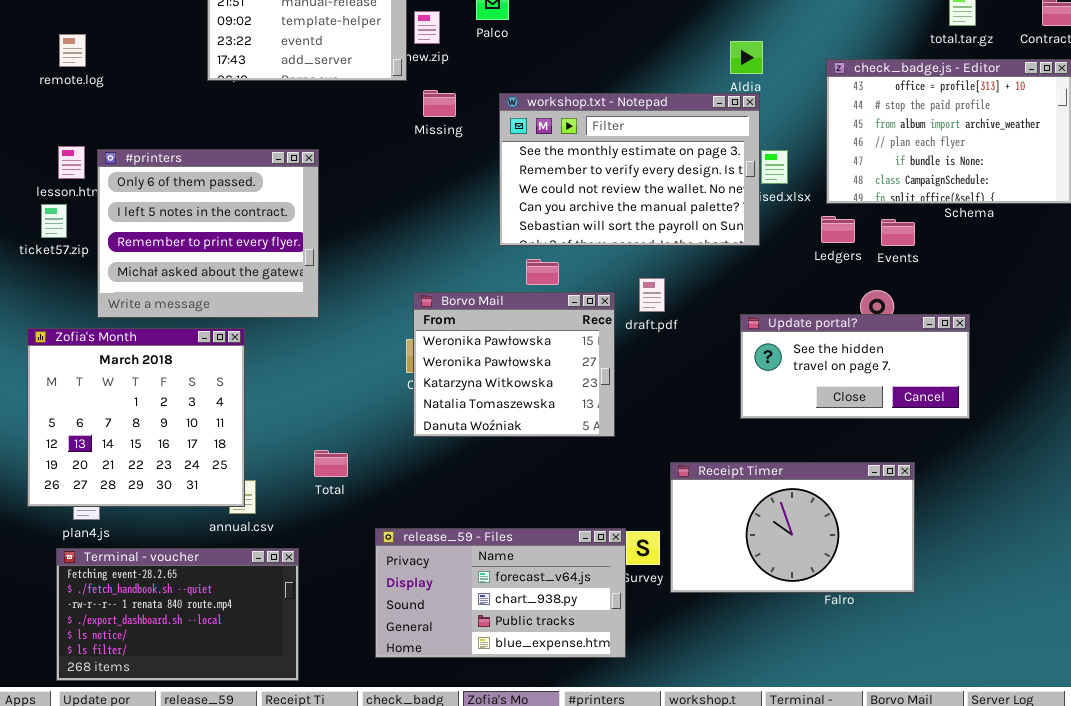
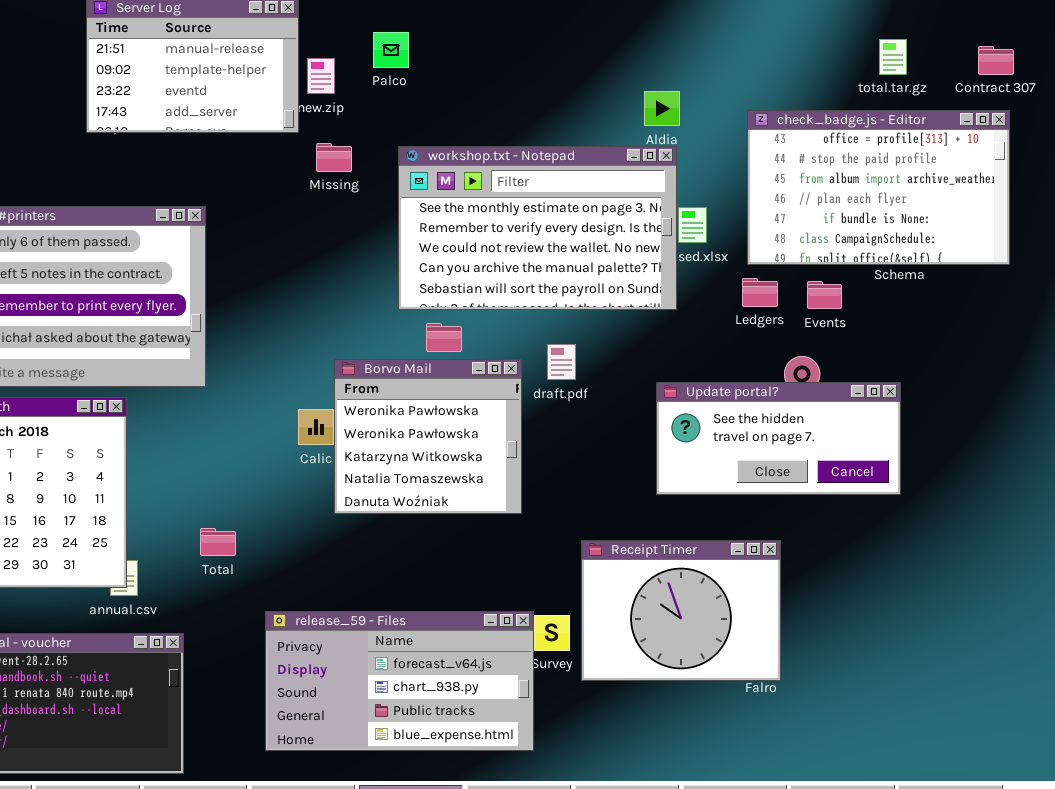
Borvo Mail: [413,292,615,437] -> [334,359,522,514], resized
Receipt Timer: [670,462,915,593] -> [581,540,781,681], resized

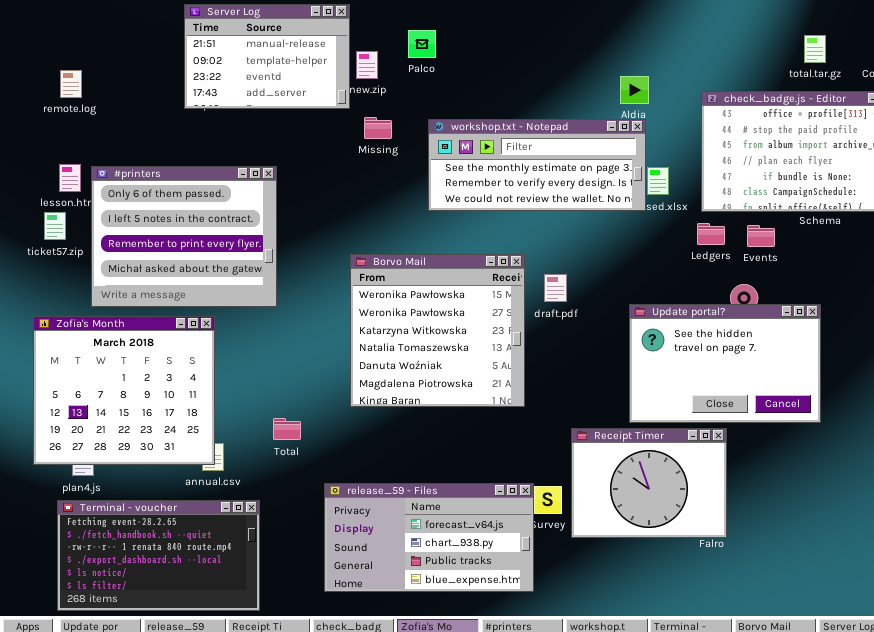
workshop.txt - Notepad: [398,146,677,310] -> [428,119,646,211], resized
Borvo Mail: [334,359,522,514] -> [350,254,525,407], resized
Update portal?: [656,382,901,495] -> [629,304,821,423], resized

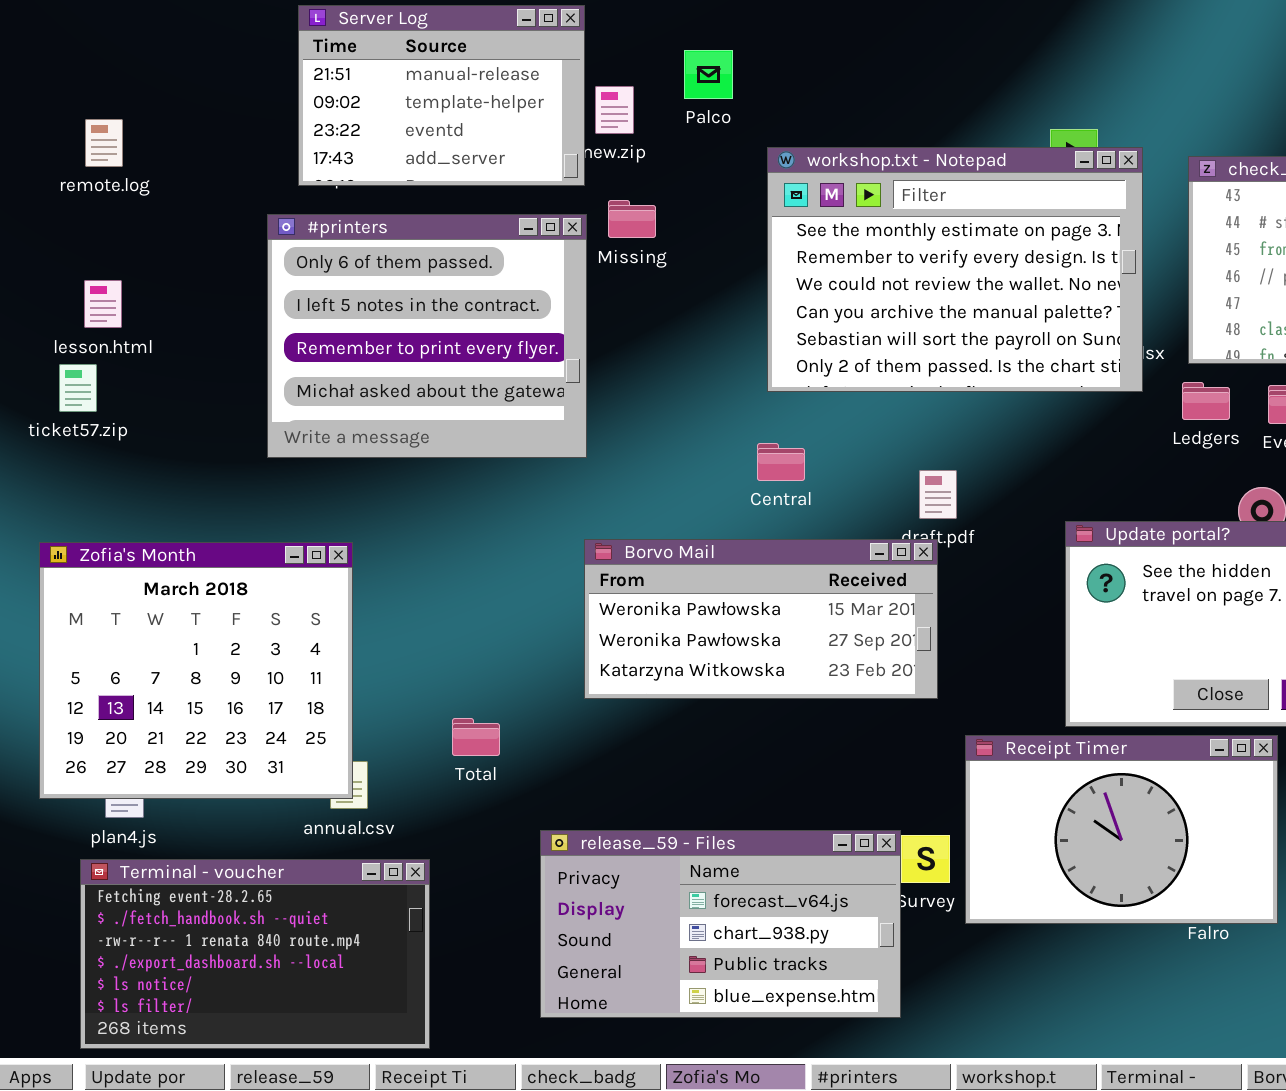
workshop.txt - Notepad: [428,119,646,211] -> [767,147,1143,392], moved, resized
#printers: [91,166,277,307] -> [267,214,587,458], moved
Borvo Mail: [350,254,525,407] -> [584,539,938,699], resized
Receipt Timer: [571,428,727,538] -> [965,735,1278,924], resized

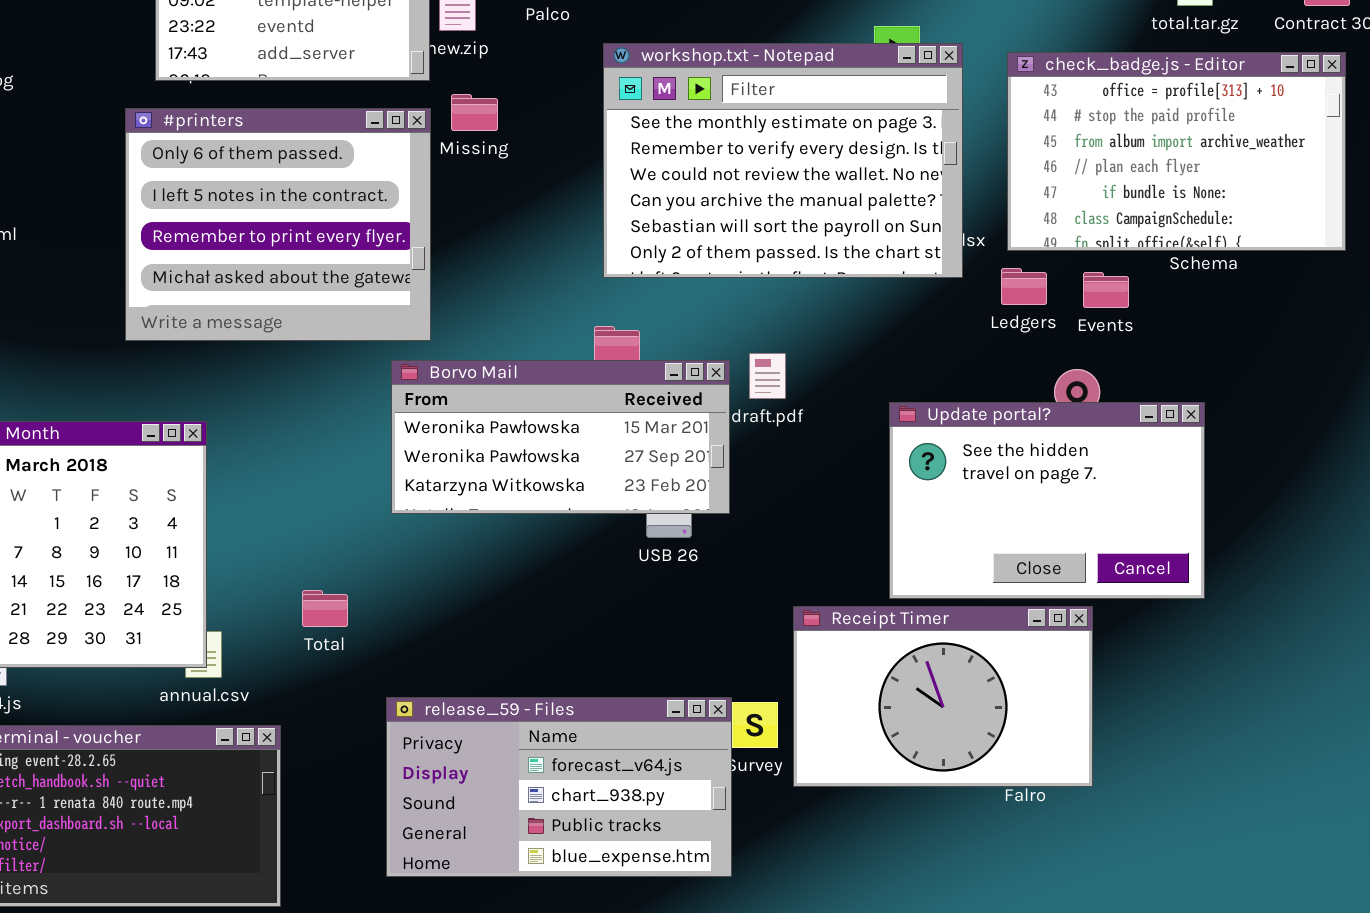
Borvo Mail: [584,539,938,699] -> [391,360,730,514], moved

